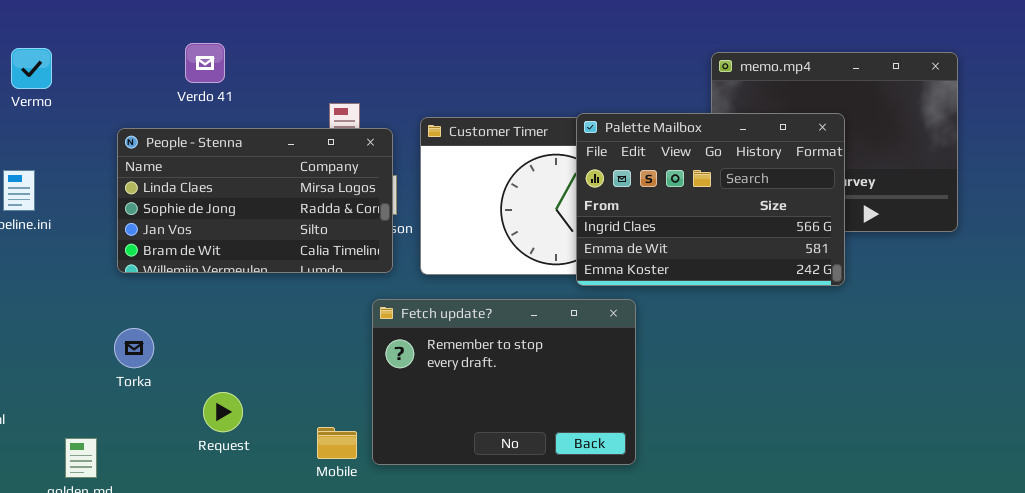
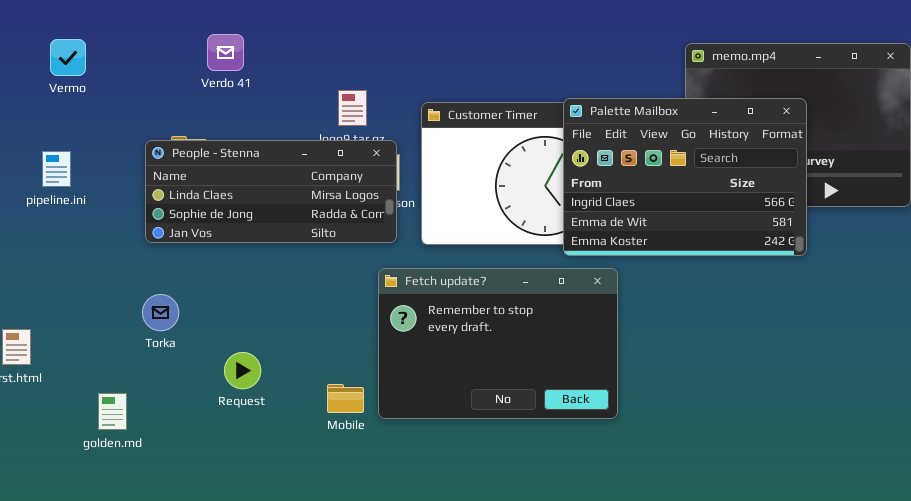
People - Stenna: [117,128,393,273] -> [145,140,397,243], resized

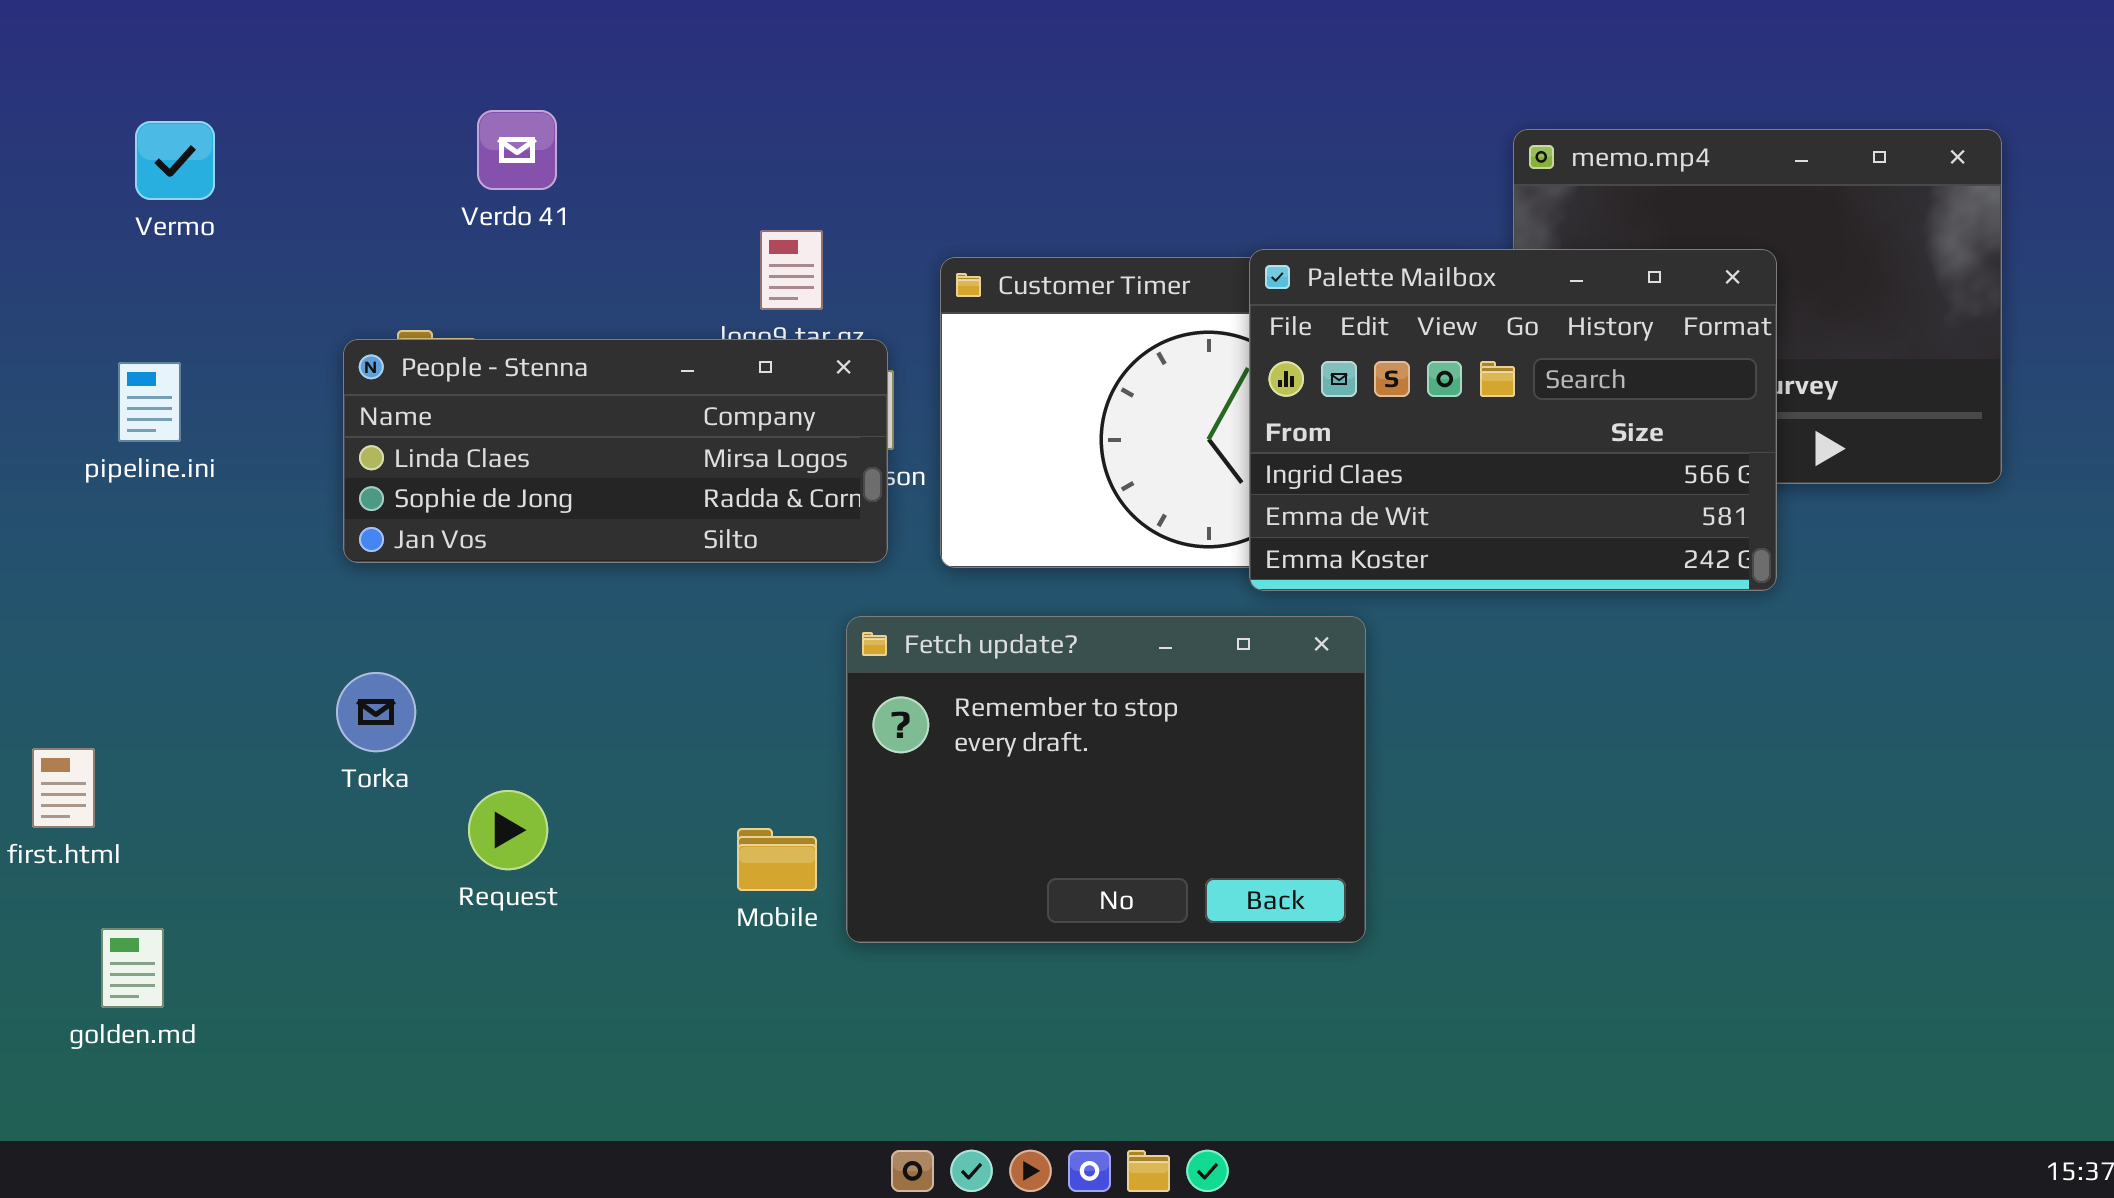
Request: [224,352,261,389] -> [468,790,548,870], moved
Mobile: [327,384,364,413] -> [737,828,817,891], moved
golden.md: [98,393,127,430] -> [101,928,164,1008], moved

